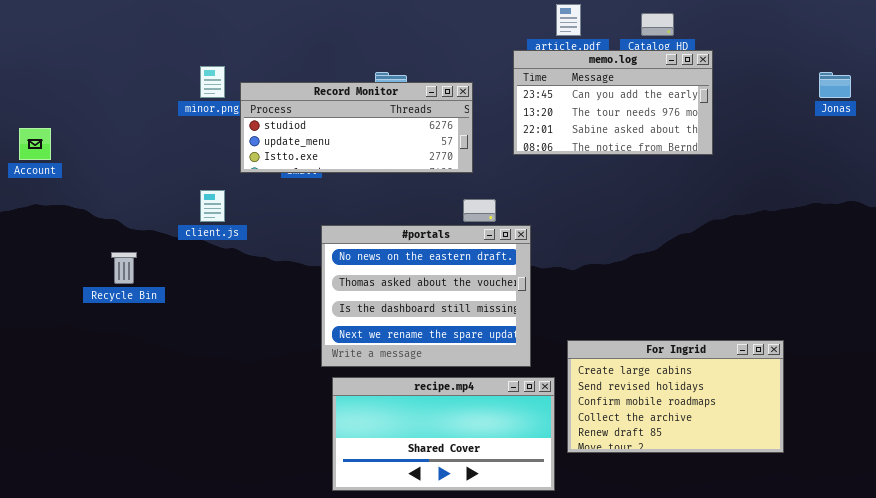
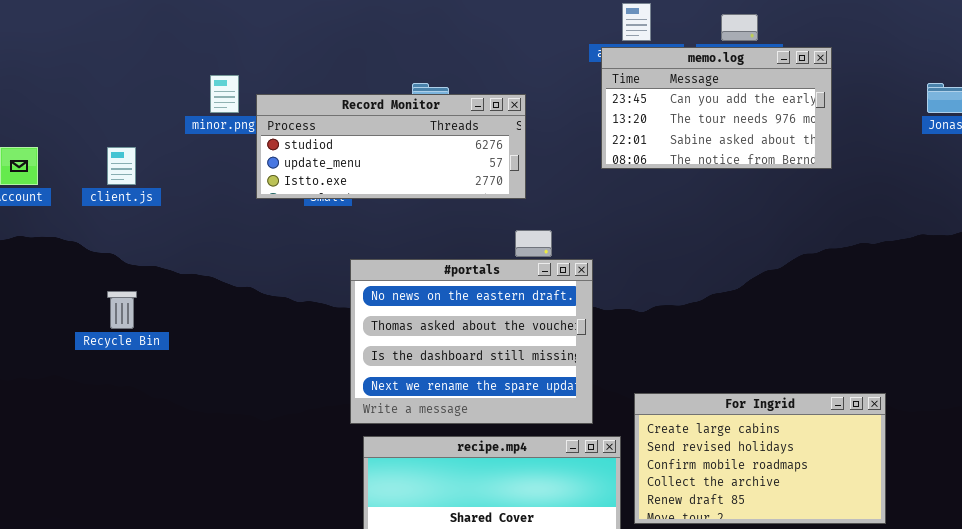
memo.log: [513,50,713,155] -> [601,47,832,169], moved
client.js: [200,190,225,222] -> [107,147,136,185], moved

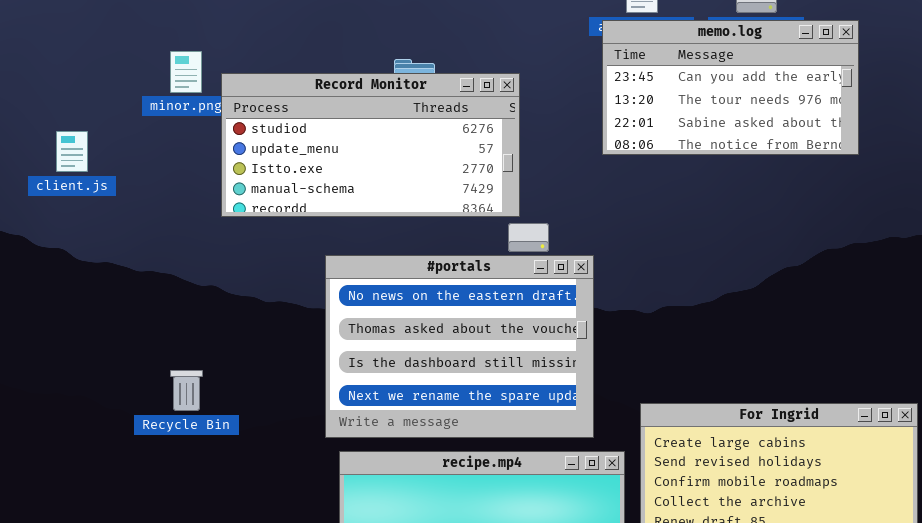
Record Monitor: [256,94,526,199] -> [221,73,520,217], resized
Recycle Bin: [107,291,137,329] -> [170,370,203,411], moved

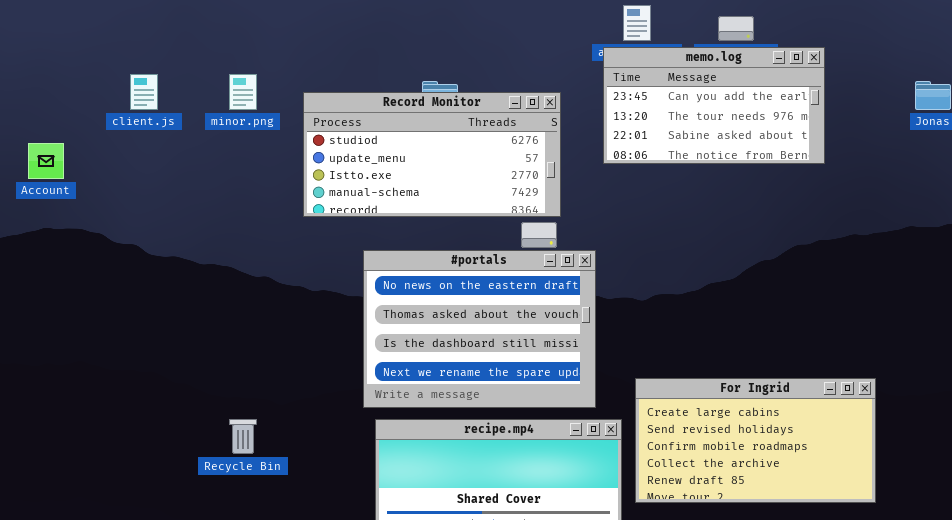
Record Monitor: [221,73,520,217] -> [303,92,561,217], moved
client.js: [56,131,88,172] -> [130,74,158,110], moved
Recycle Bin: [170,370,203,411] -> [229,419,257,454], moved

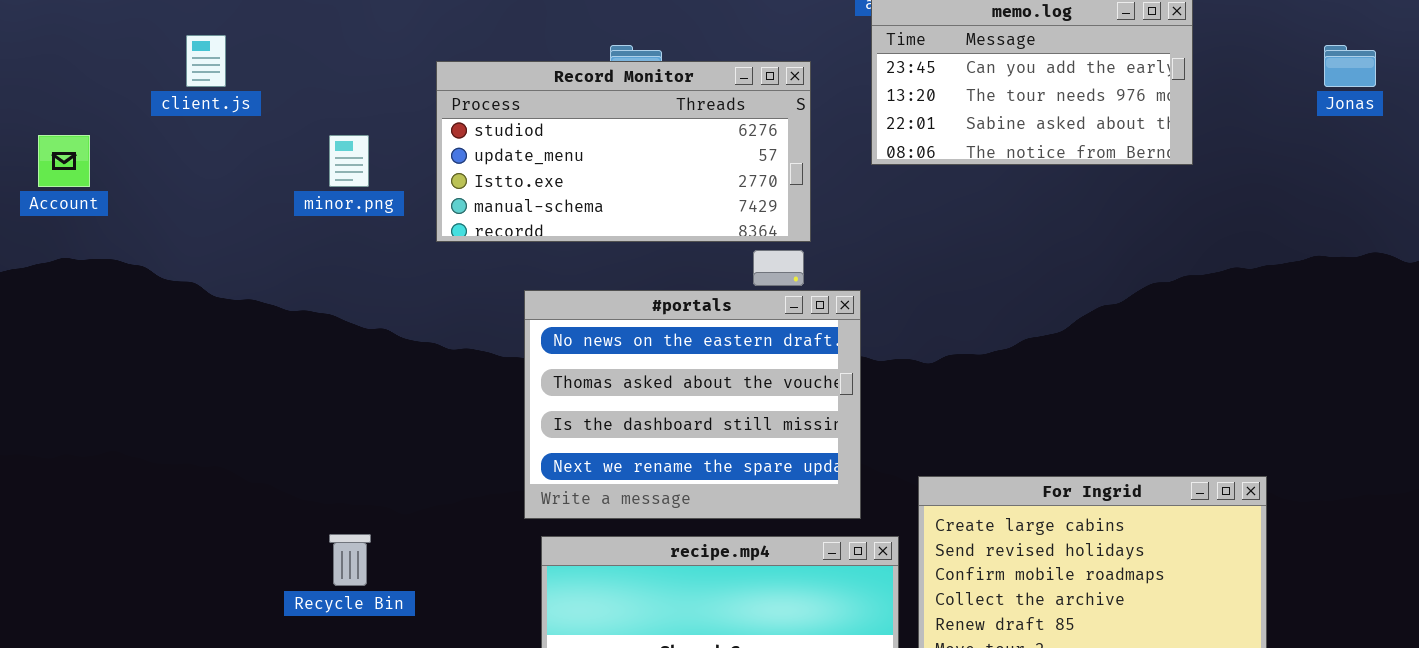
minor.png: [229,74,257,110] -> [329,135,369,187], moved

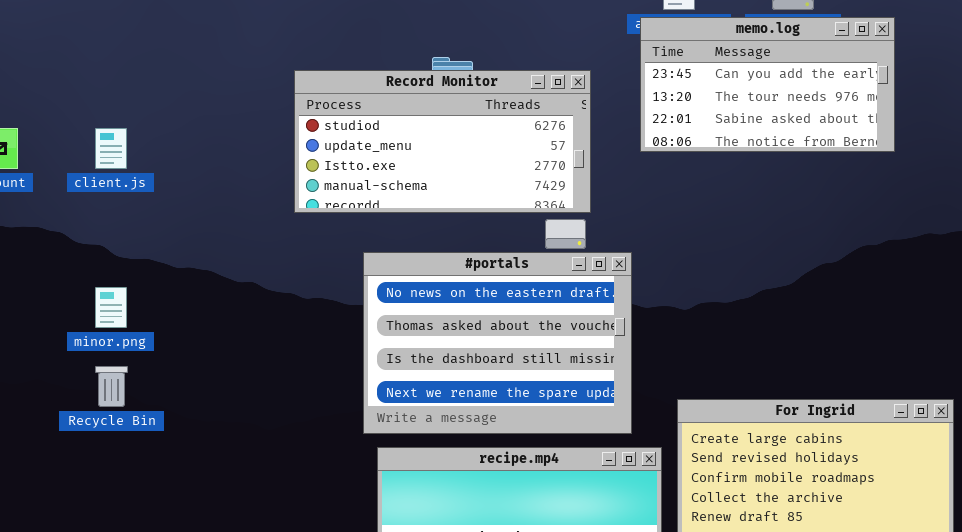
client.js: [186,35,226,87] -> [95,128,127,169], moved
minor.png: [329,135,369,187] -> [95,287,127,328], moved
Recycle Bin: [329,534,371,586] -> [95,366,128,407], moved

